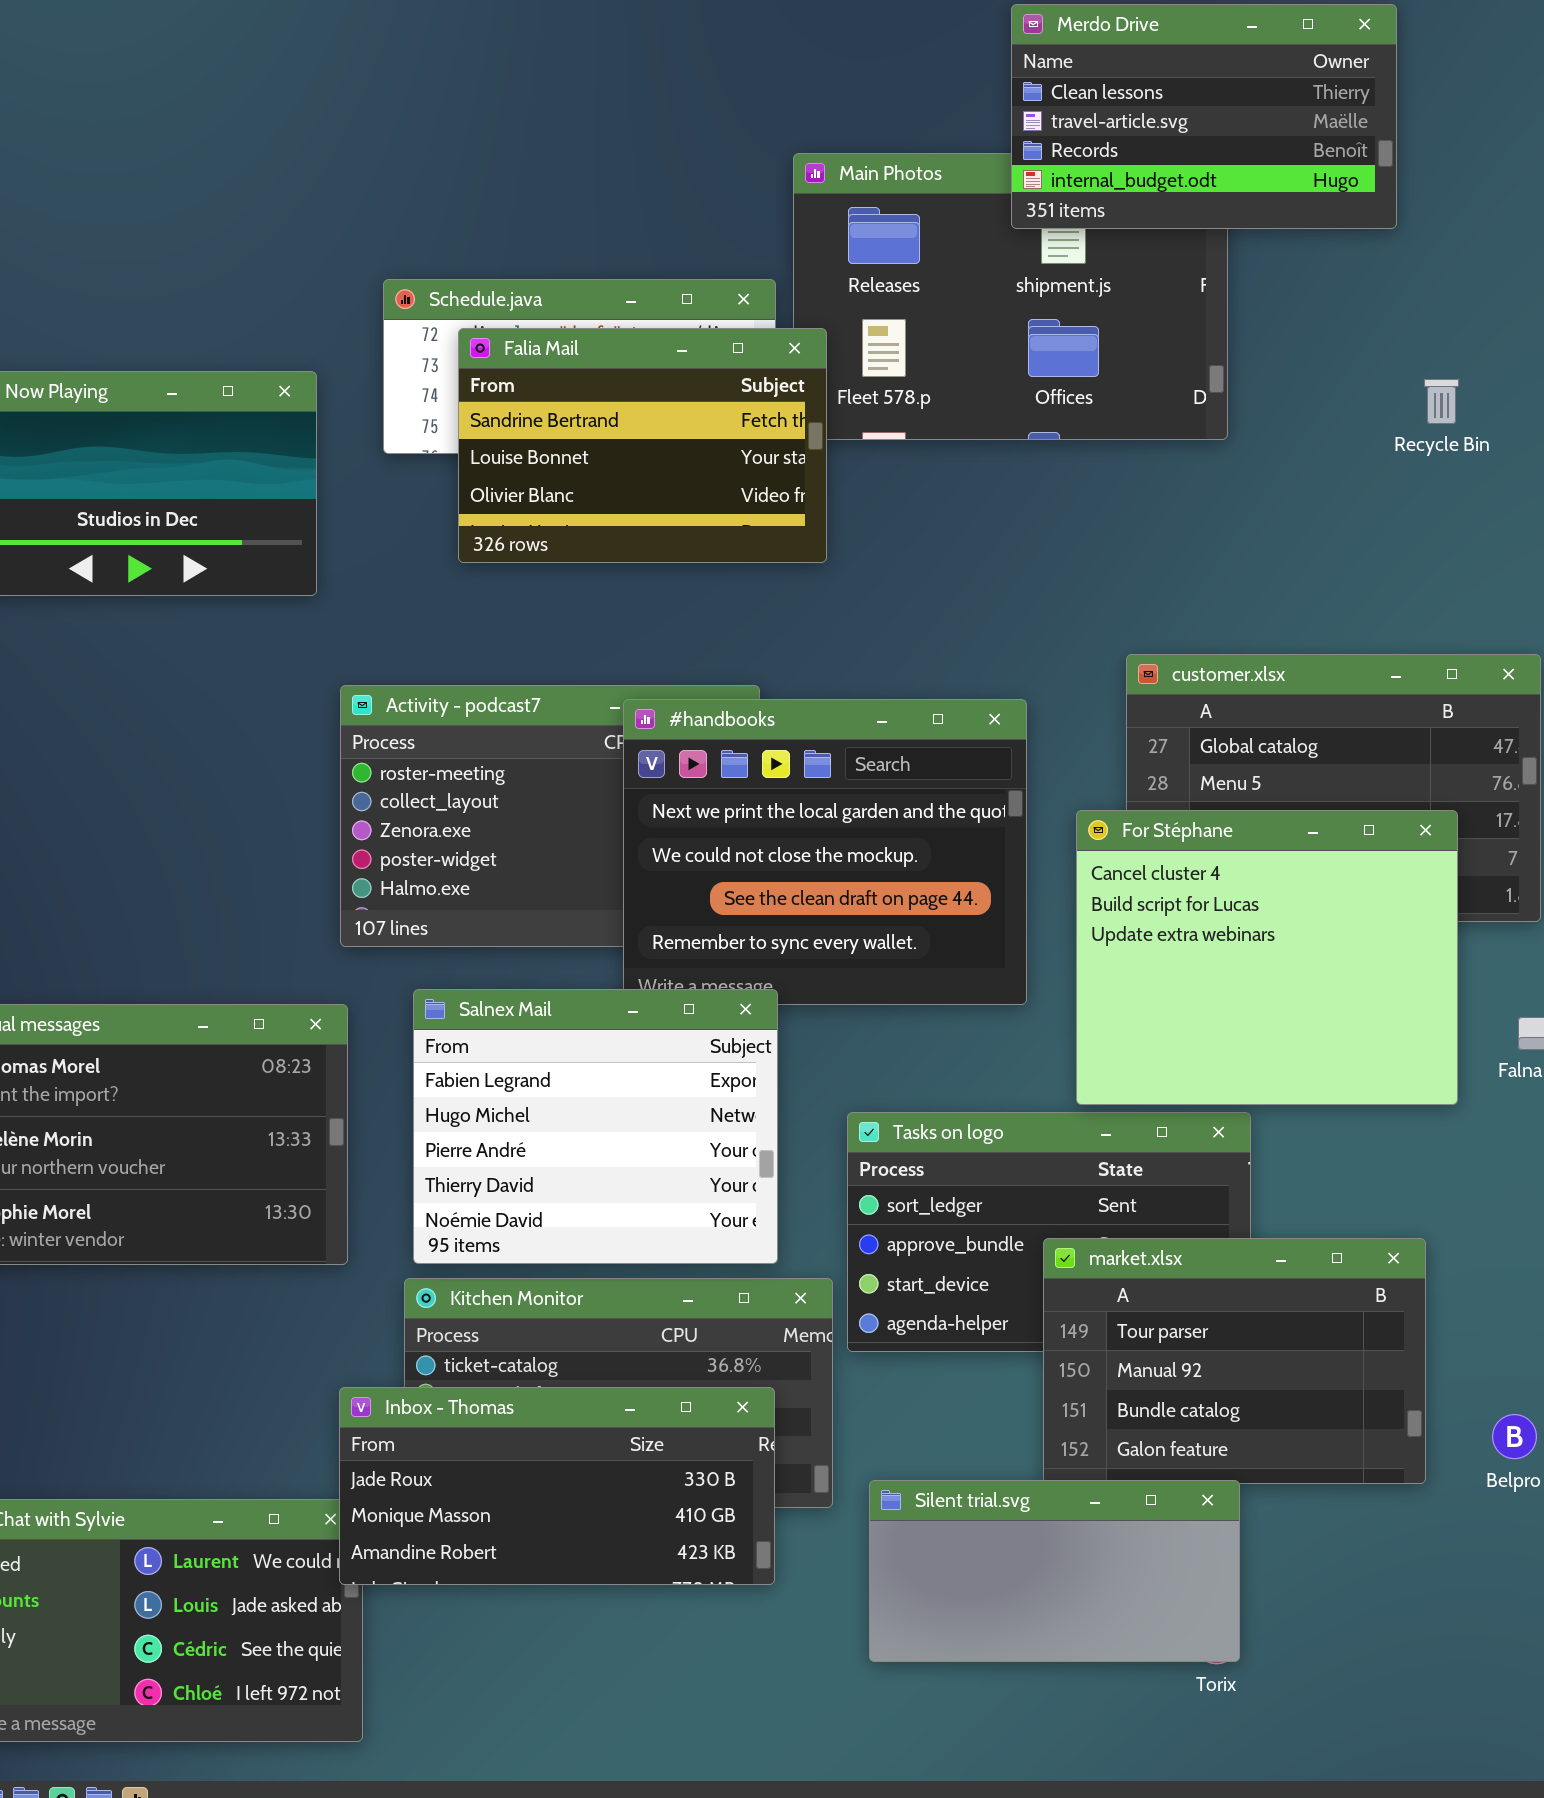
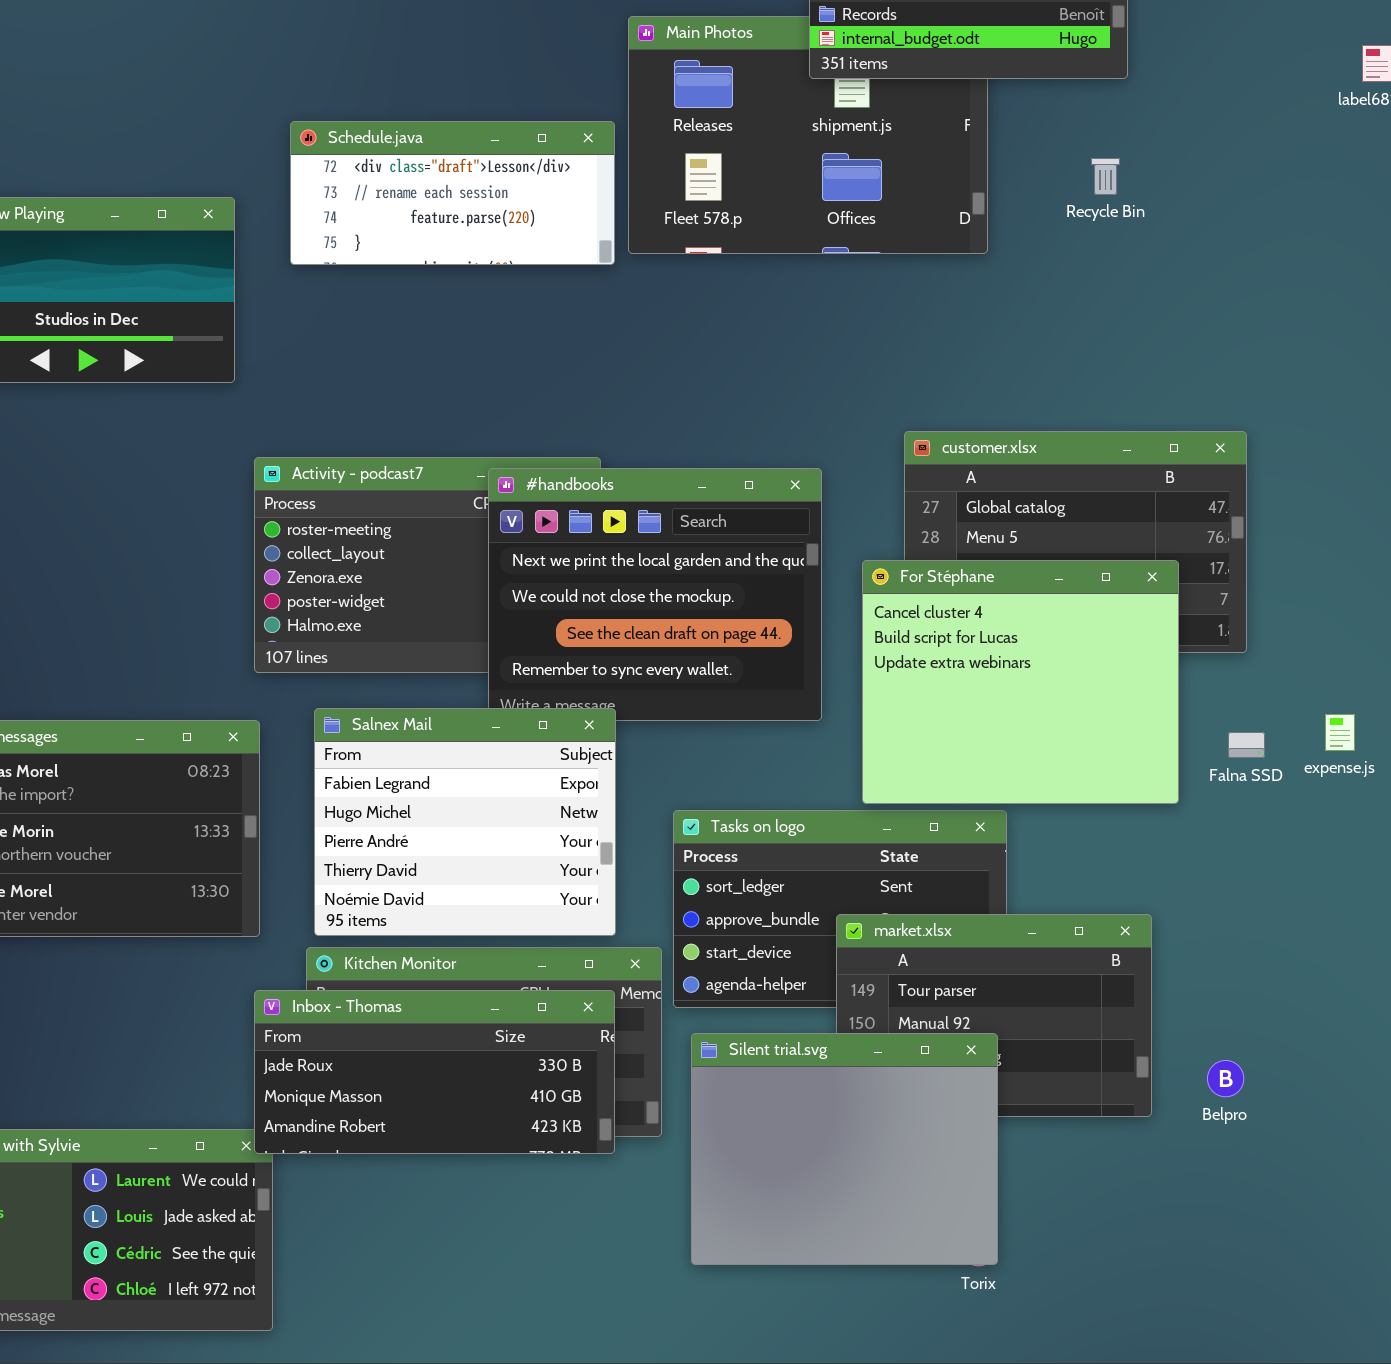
Falia Mail: [458,328,827,563] -> none, closed
Recycle Bin: [1424,379,1459,424] -> [1091,158,1120,195], moved
Inbox - Thomas: [339,1387,775,1585] -> [254,990,615,1154], moved
Silent trial.svg: [869,1480,1240,1662] -> [691,1033,998,1265], resized

